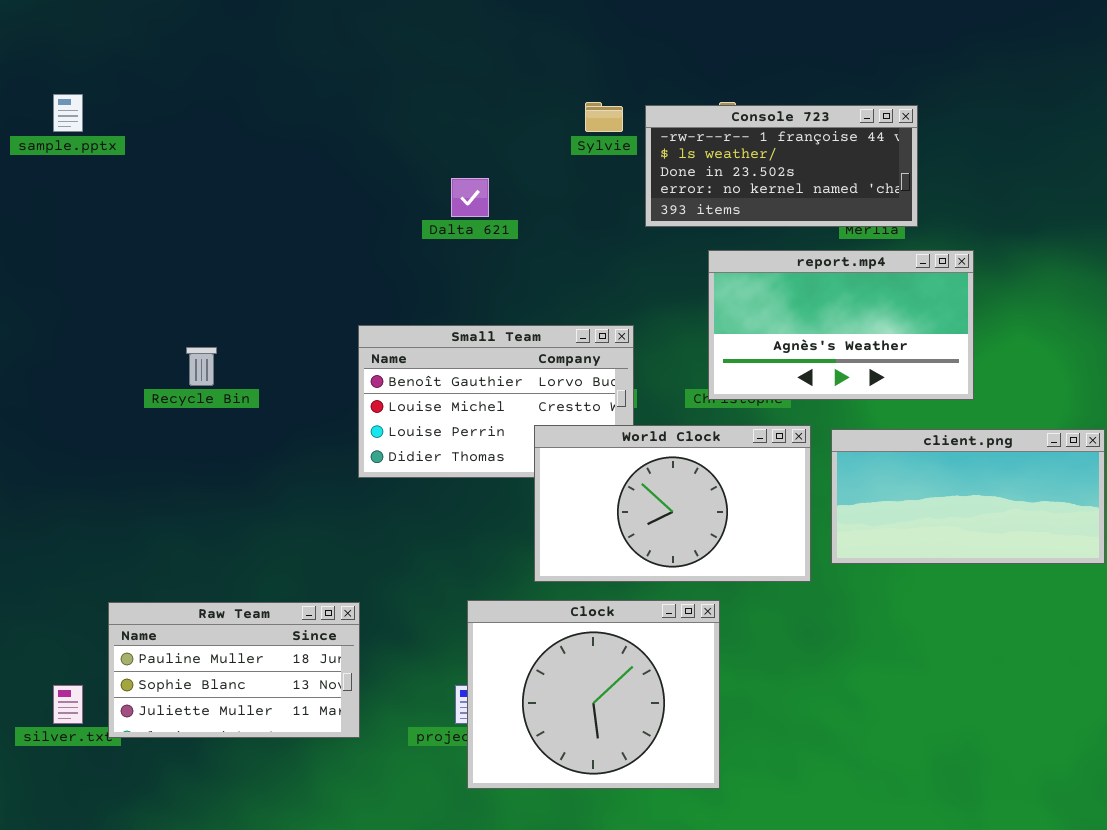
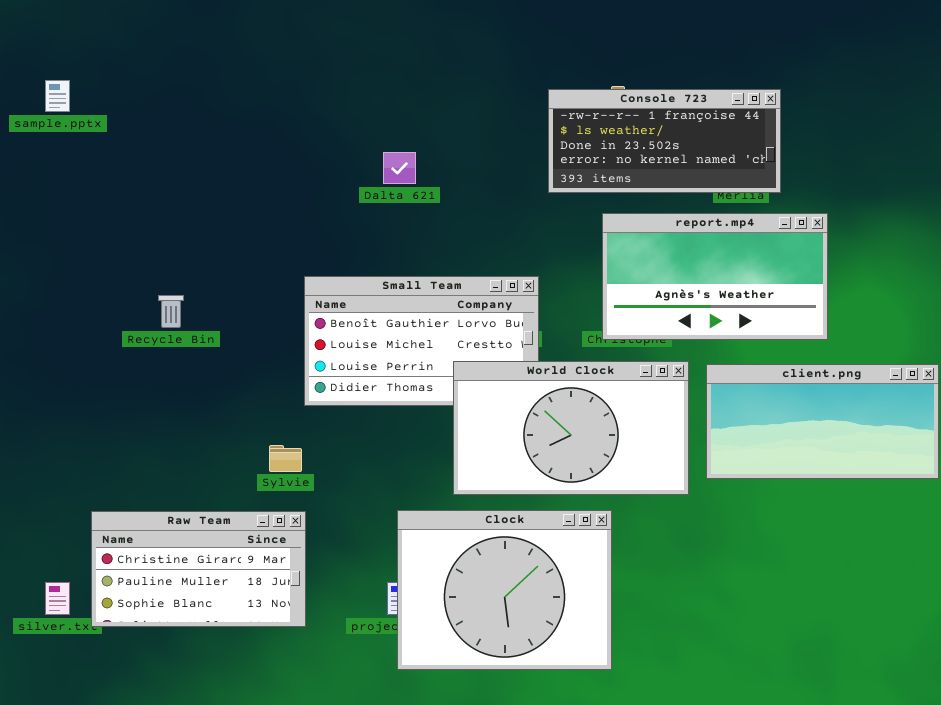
Sylvie: [585,102,623,132] -> [269,445,302,472], moved
Raw Team: [108,602,360,738] -> [91,511,306,627], scrolled up 1 row

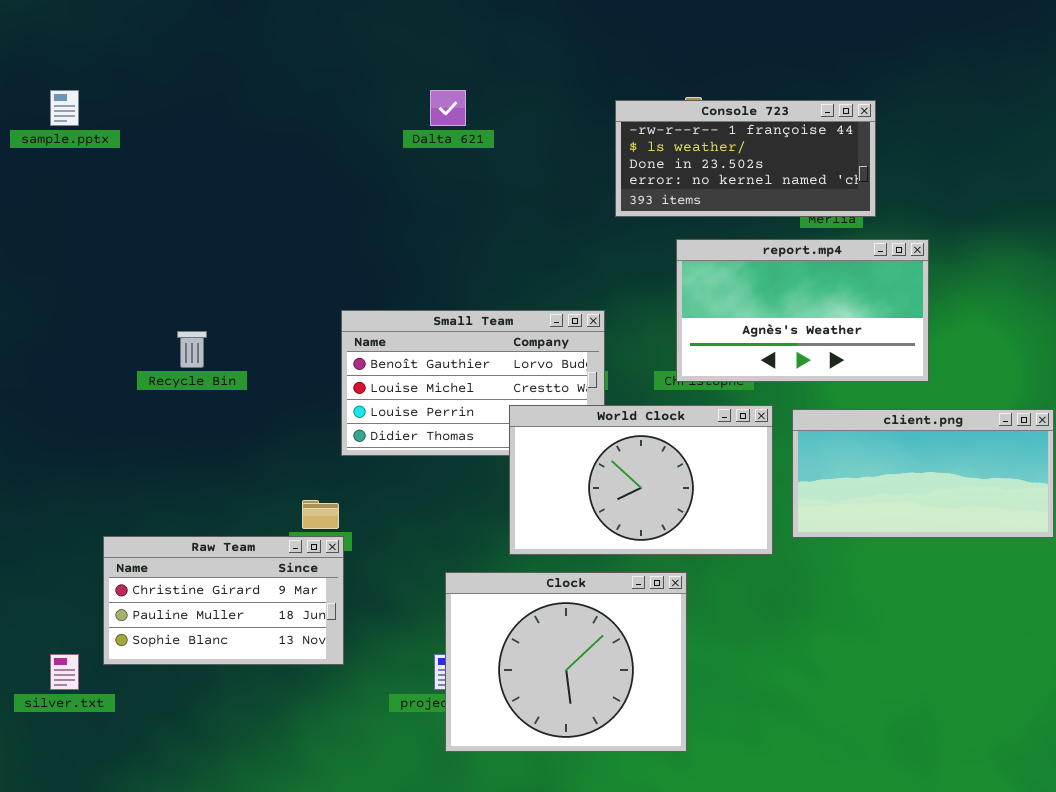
Dalta 621: [383,152,416,184] -> [430,90,466,126], moved
Raw Team: [91,511,306,627] -> [103,536,344,665], moved

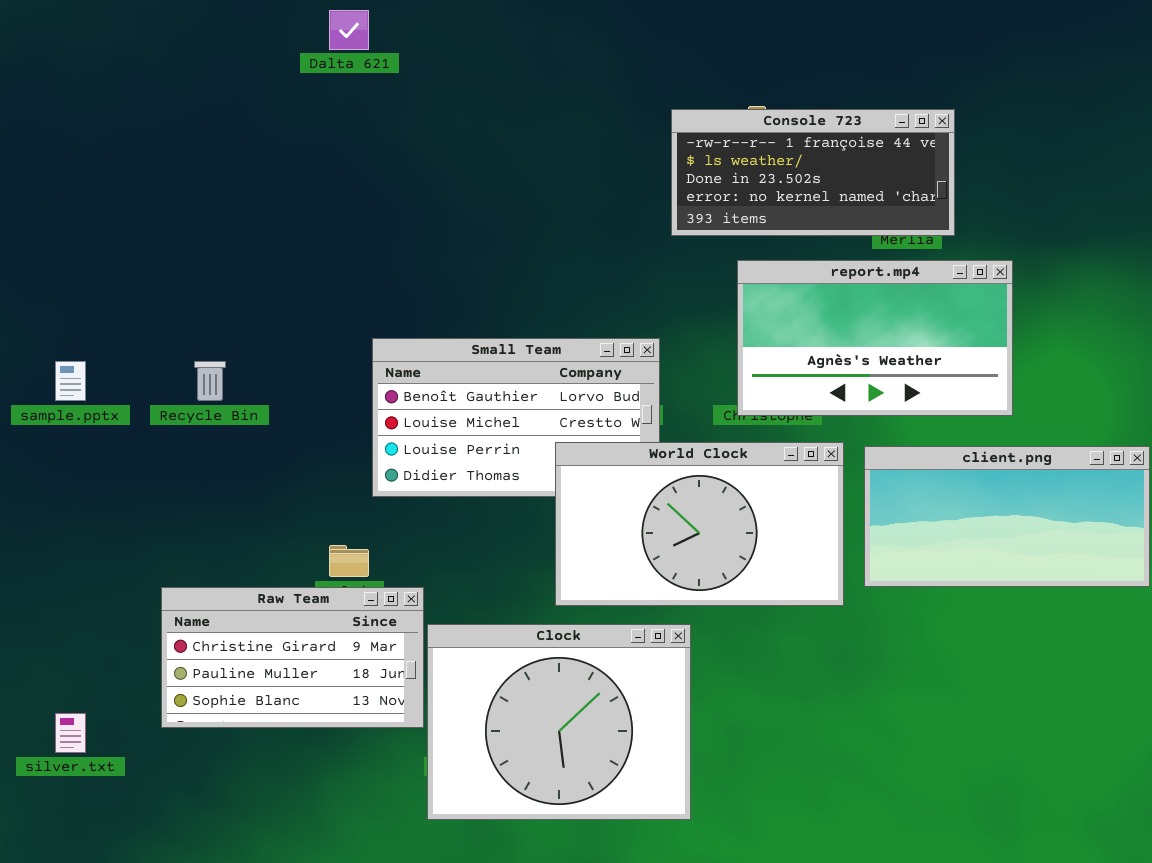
sample.pptx: [50,90,79,126] -> [55,361,86,401], moved
Dalta 621: [430,90,466,126] -> [329,10,369,50], moved
Raw Team: [103,536,344,665] -> [161,587,424,728], moved
Clock: [445,572,687,752] -> [427,624,691,820], moved

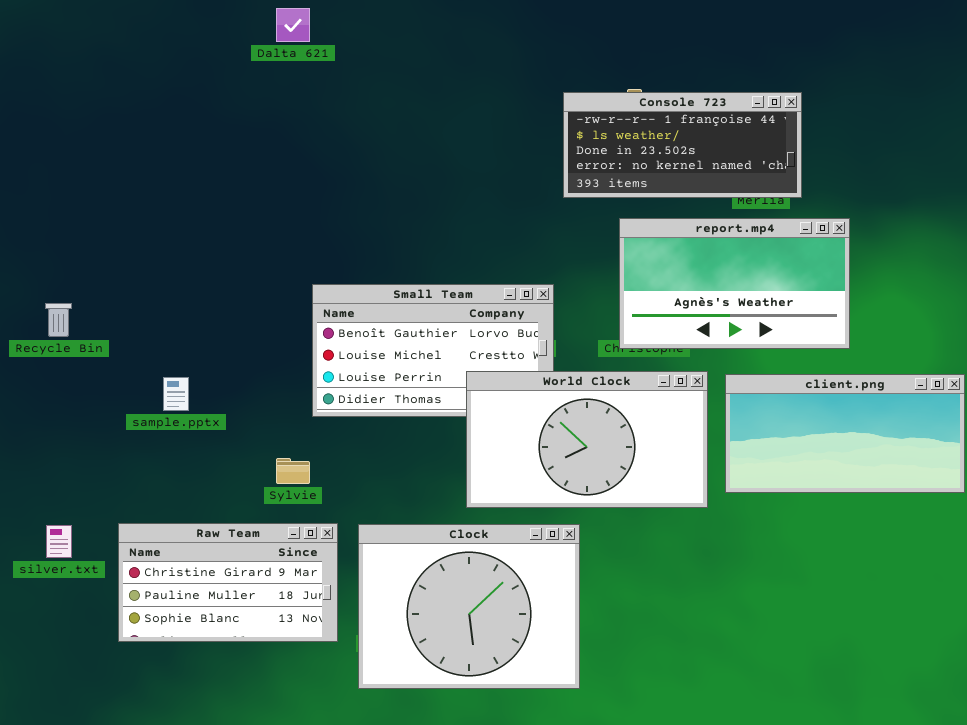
sample.pptx: [55,361,86,401] -> [163,377,189,411], moved
Recycle Bin: [194,361,226,401] -> [45,303,72,337], moved
Raw Team: [161,587,424,728] -> [118,523,338,642], moved
silver.txt: [55,713,86,753] -> [46,525,72,558], moved

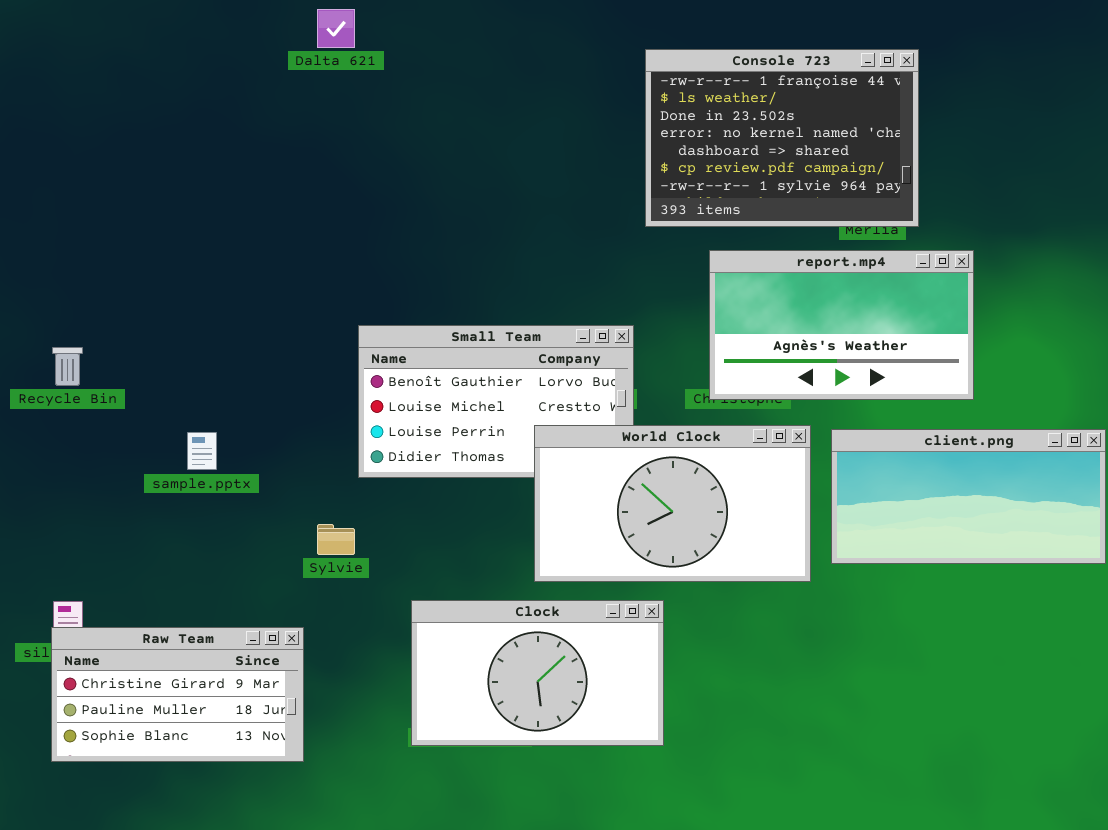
Console 723: [563,92,802,198] -> [645,49,919,227], resized
Raw Team: [118,523,338,642] -> [51,627,304,762], moved
Clock: [358,524,580,689] -> [411,600,664,746], resized

